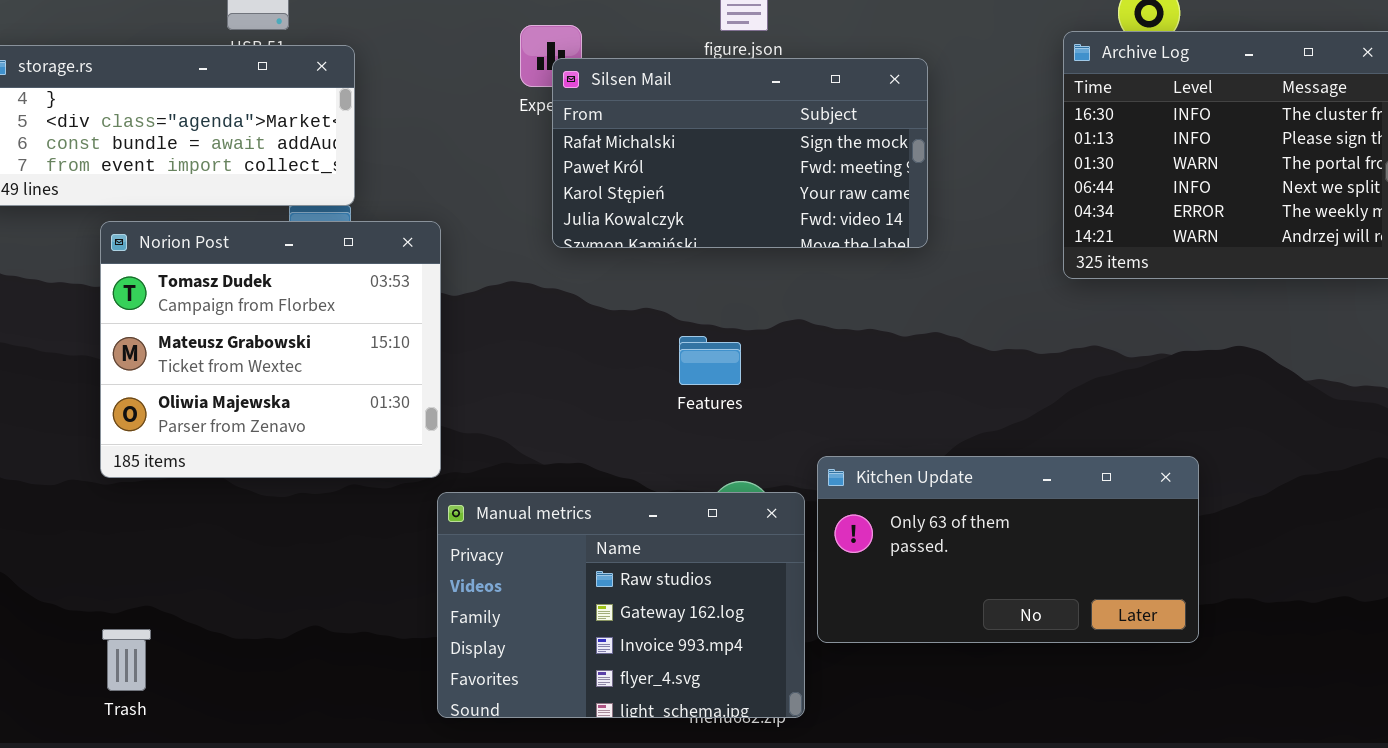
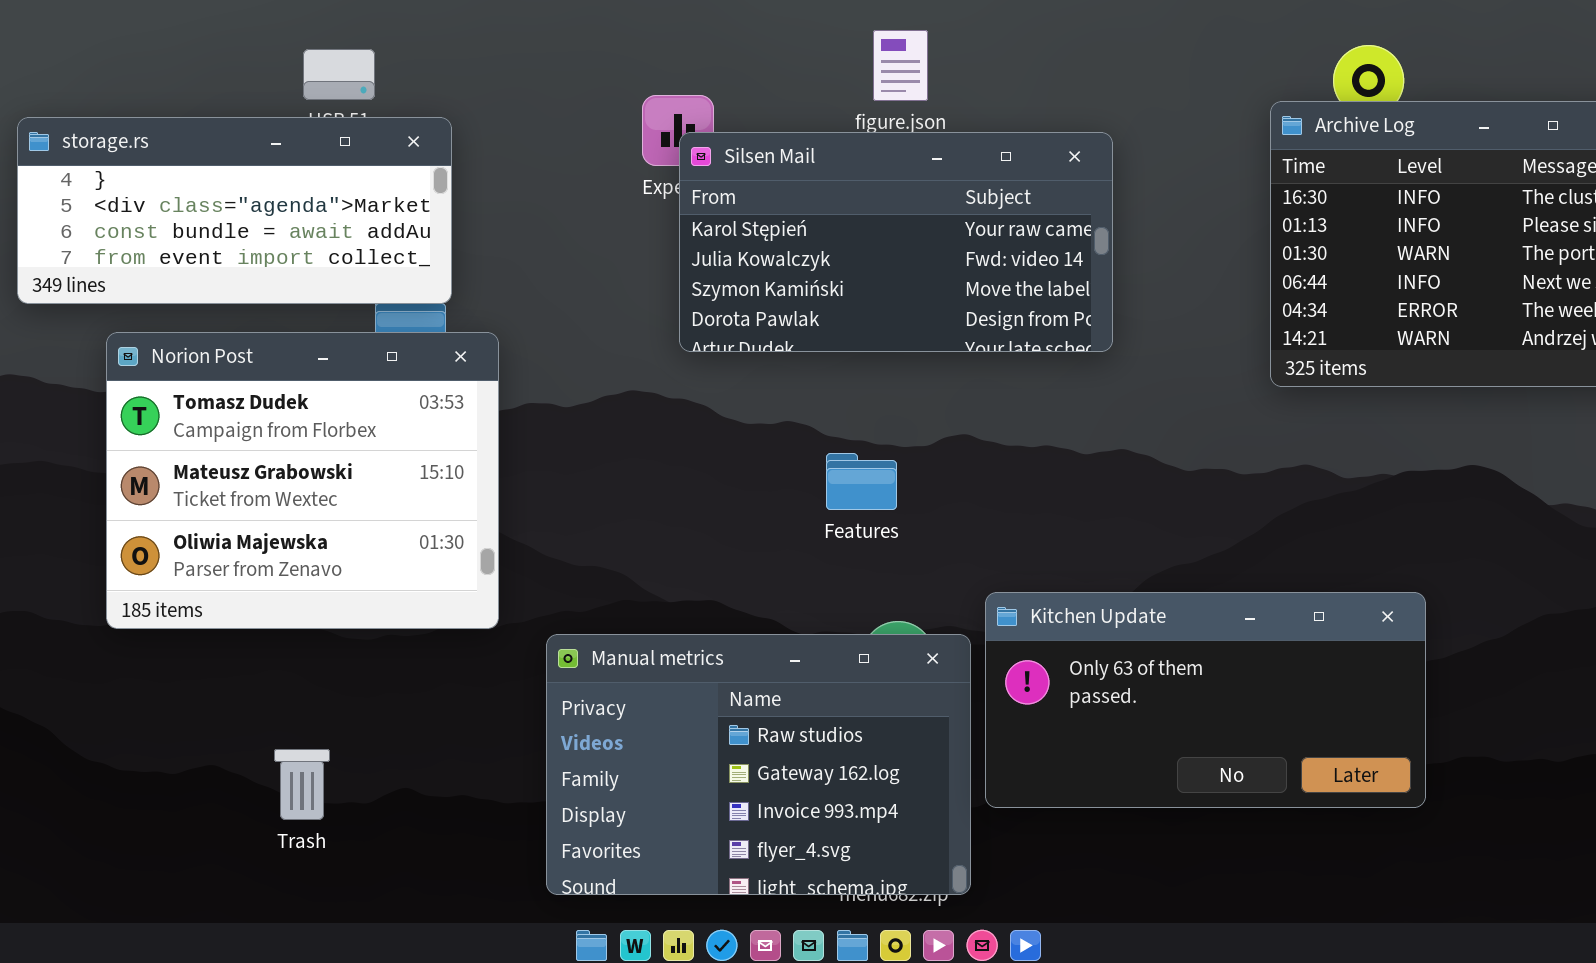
Silsen Mail: [552,58,928,248] -> [679,132,1113,352], scrolled down 2 rows
Norion Post: [100,221,441,478] -> [106,332,499,629], moved
Trash: [102,629,151,691] -> [274,749,330,820], moved

